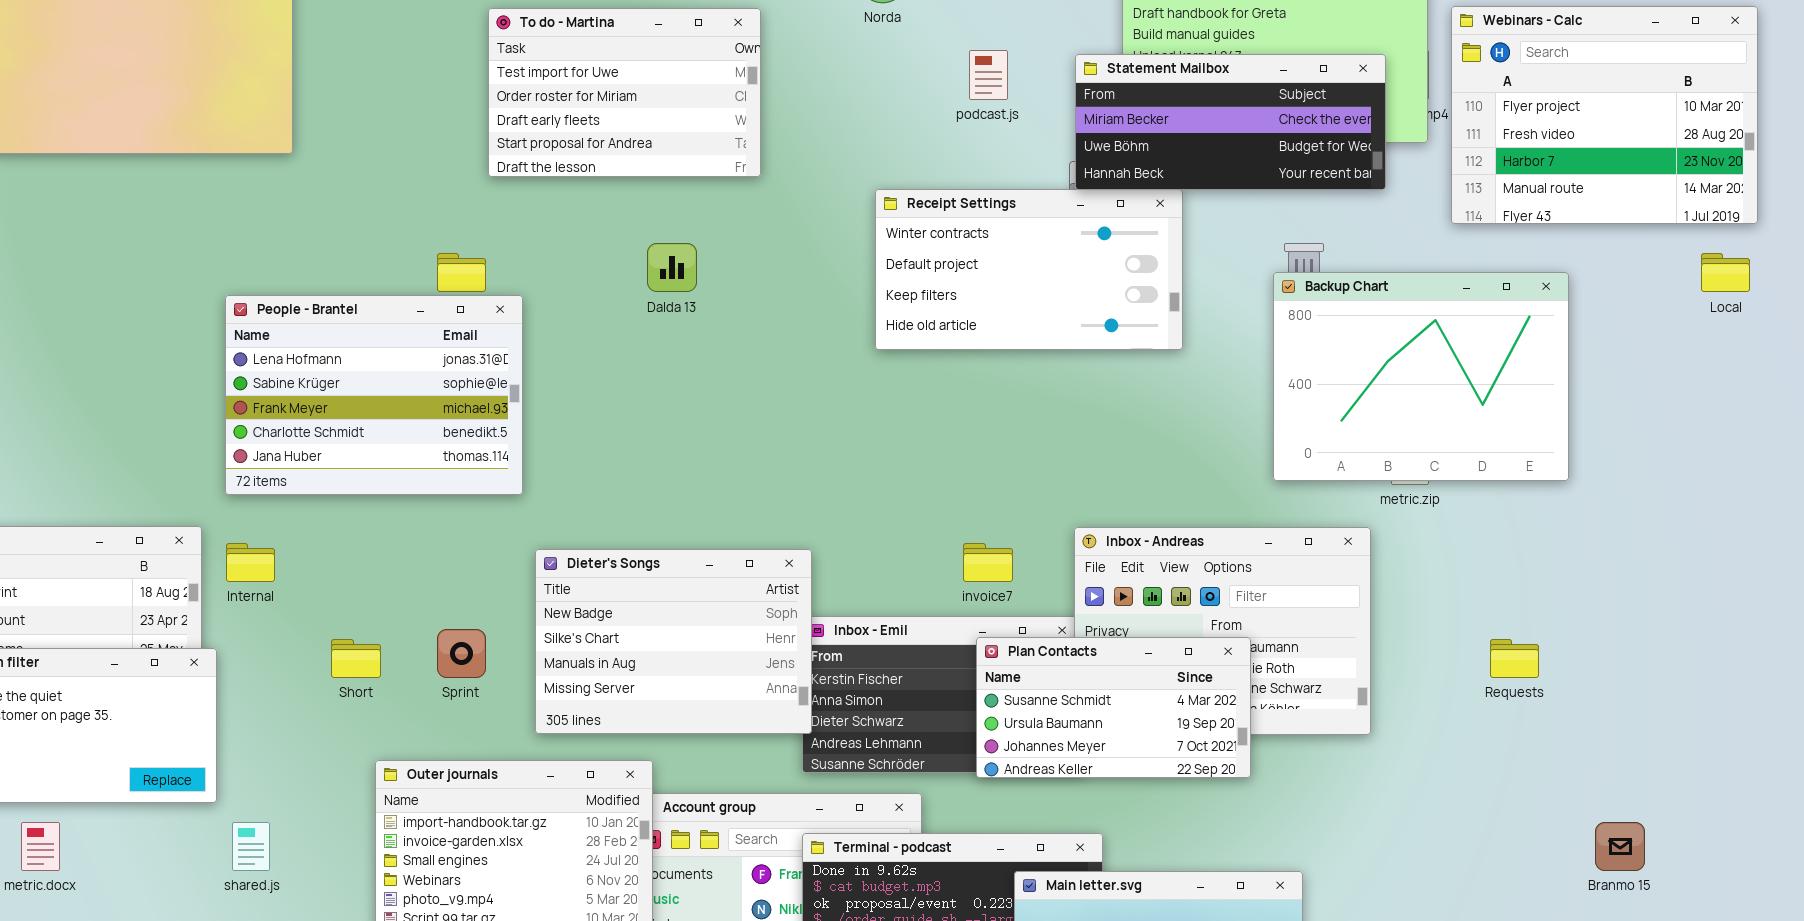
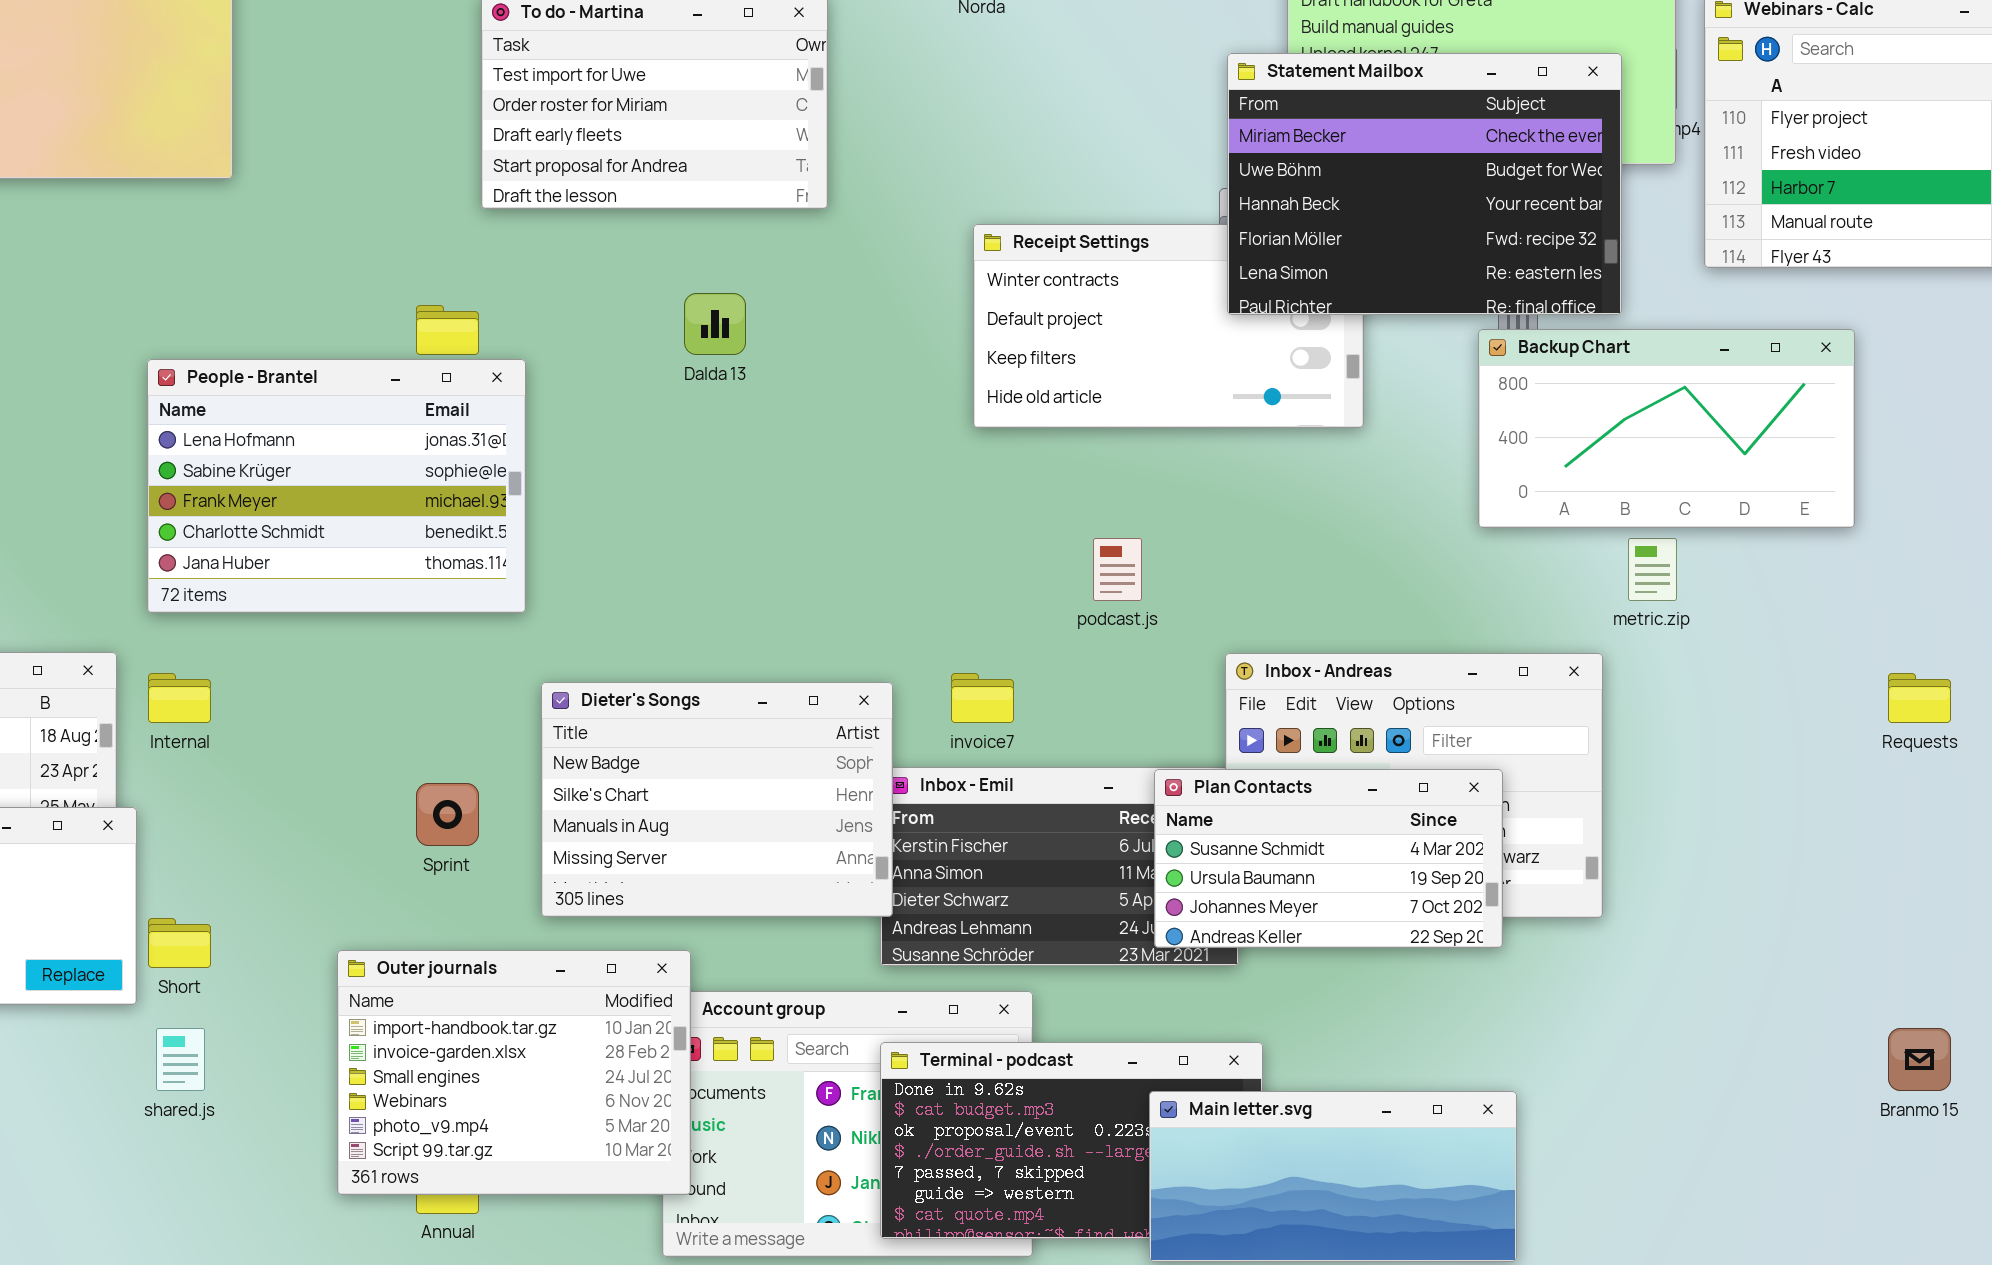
podcast.js: [969,50,1008,100] -> [1093,538,1142,601], moved
Statement Mailbox: [1075,54,1386,190] -> [1227,53,1622,315], resized
Backup Chart: [1273,272,1569,481] -> [1478,329,1855,528], resized
invoice7: [963,543,1013,582] -> [951,673,1014,723], moved
Plan Contacts: [976,637,1251,778] -> [1154,769,1503,948], moved
Short: [331,639,381,678] -> [148,918,211,968], moved
Requests: [1490,639,1539,678] -> [1888,673,1951,723], moved

